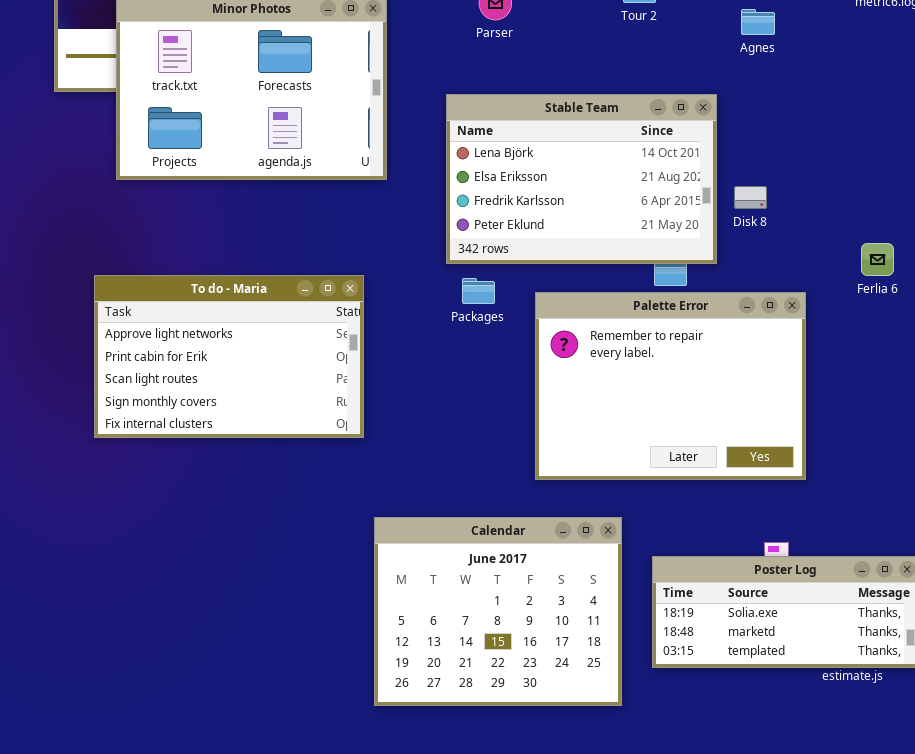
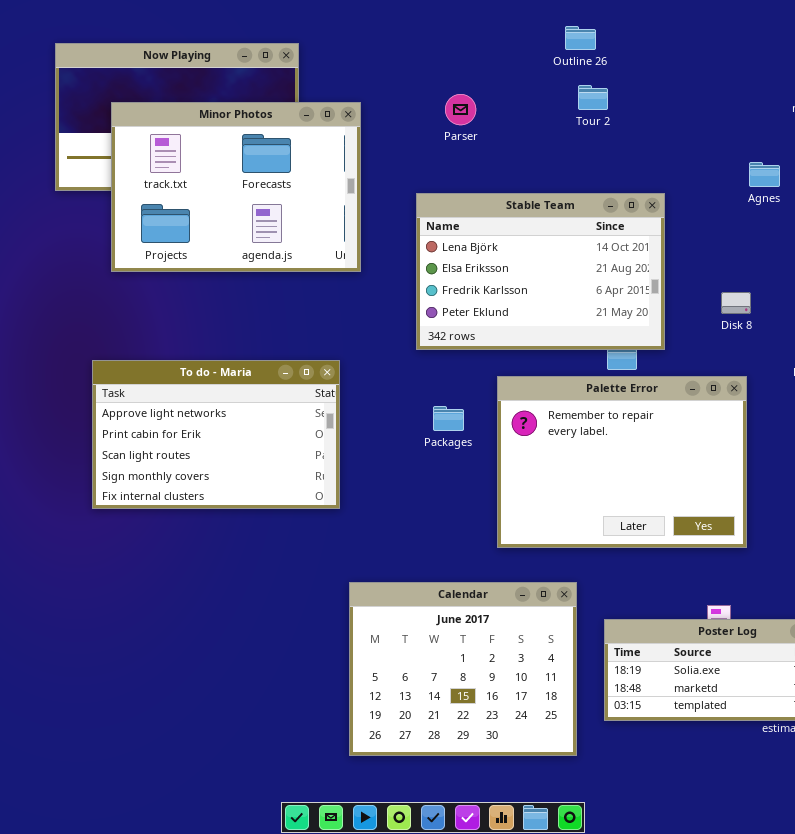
Agnes: [741,9,775,35] -> [749,162,780,187], moved
Disk 8: [734,186,767,209] -> [721,292,751,314], moved
Packages: [462,278,495,304] -> [433,406,464,431], moved

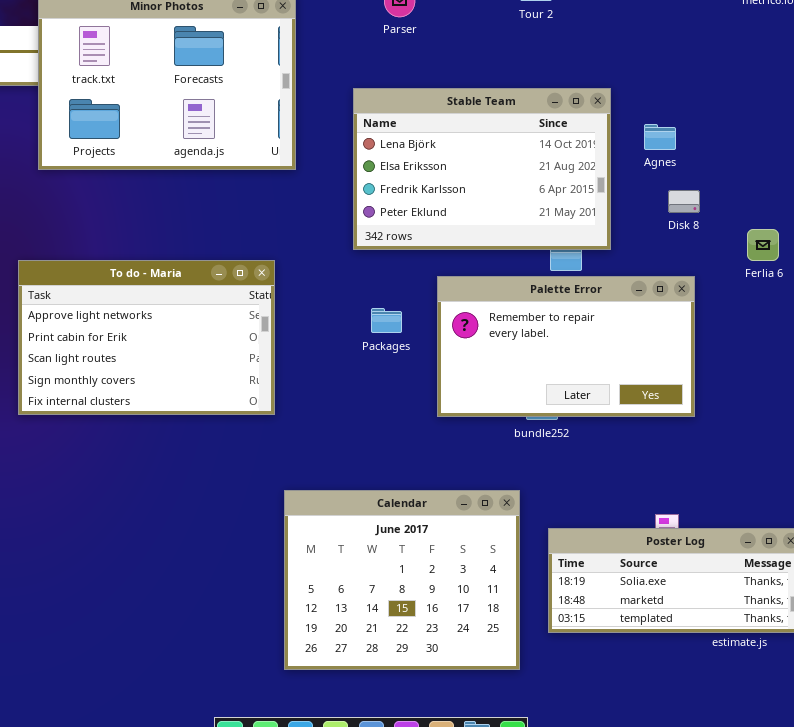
Agnes: [749,162,780,187] -> [644,124,676,150], moved
Palette Error: [497,376,747,548] -> [437,276,695,417], resized

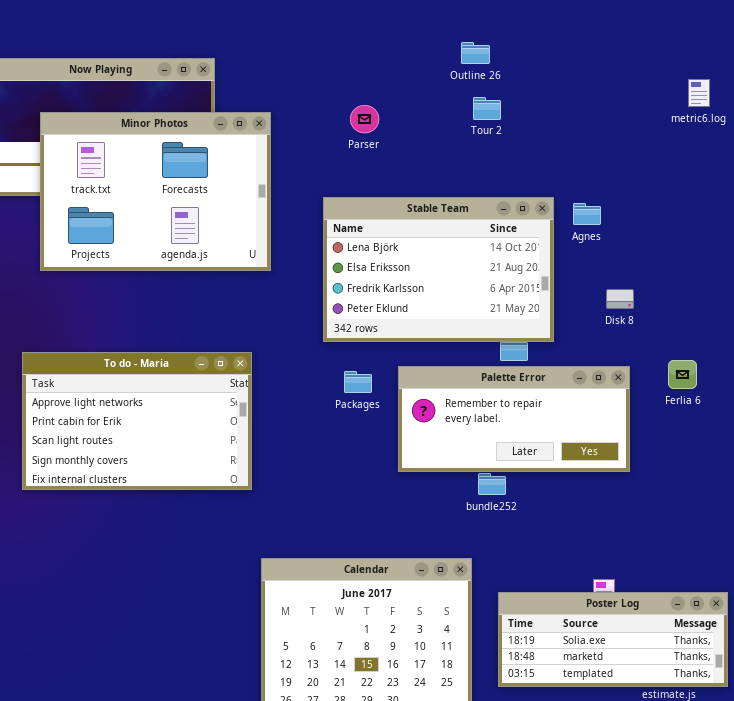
Agnes: [644,124,676,150] -> [573,203,601,225], moved
Ferlia 6: [747,229,779,261] -> [668,360,697,389], moved
Palette Error: [437,276,695,417] -> [398,366,630,472], resized
Packages: [371,308,402,333] -> [344,371,372,393], moved

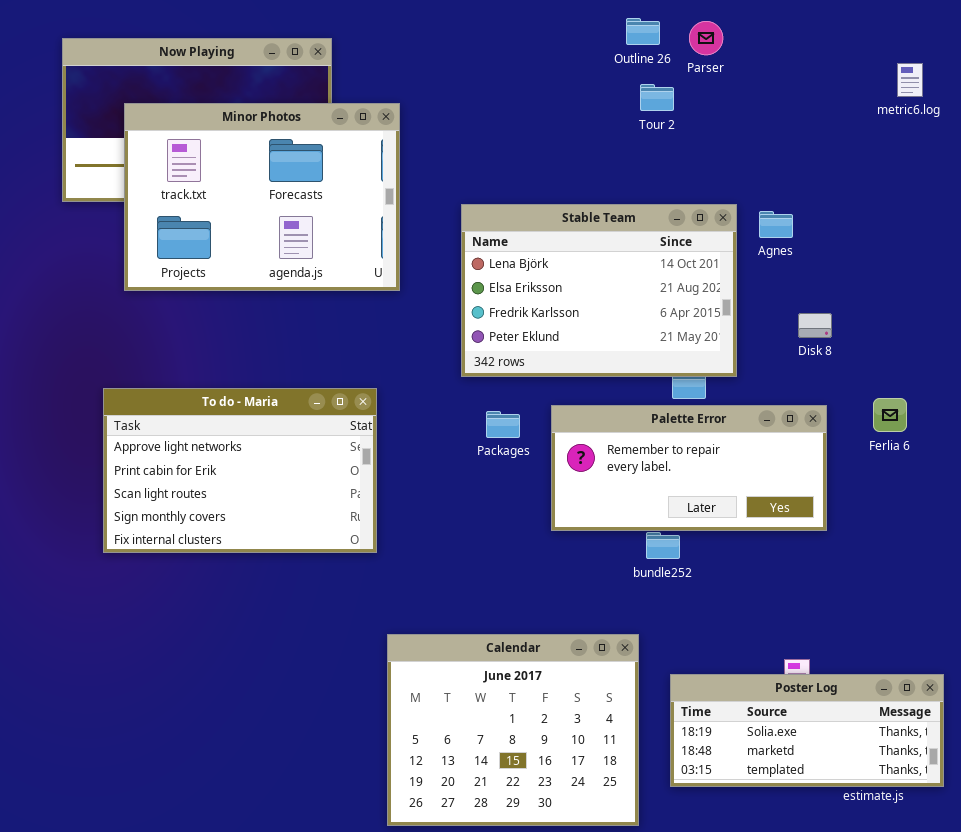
Parser: [350,105,379,133] -> [689,21,723,55], moved

